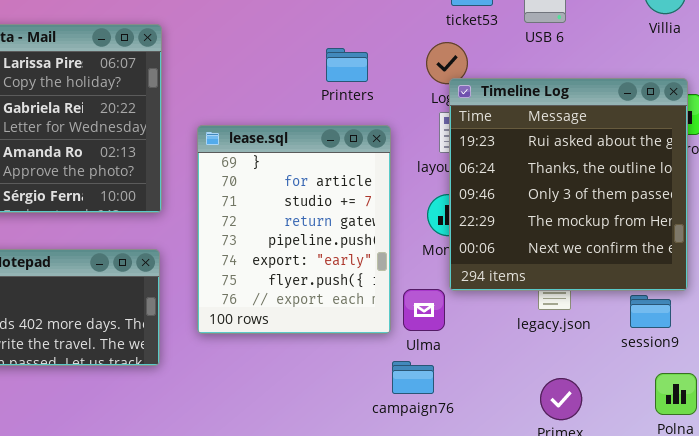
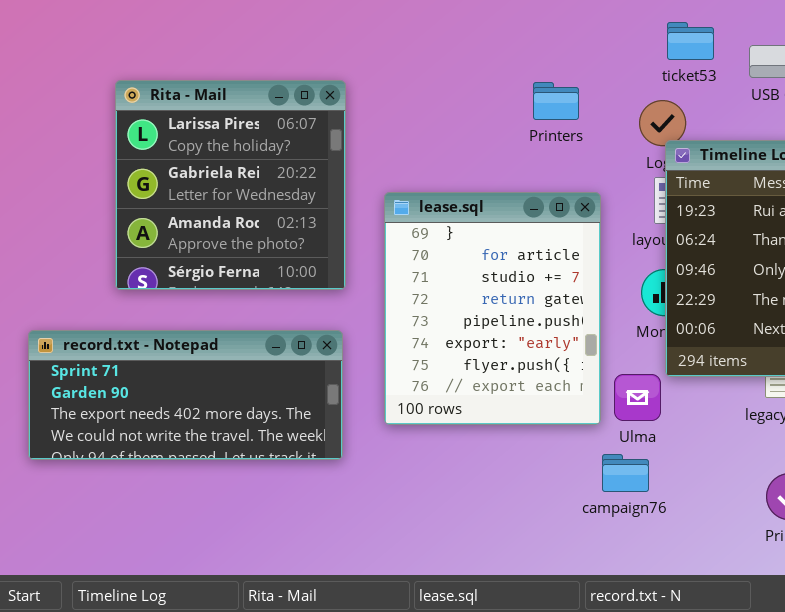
Printers: [326,48,368,82] -> [533,82,579,120], moved

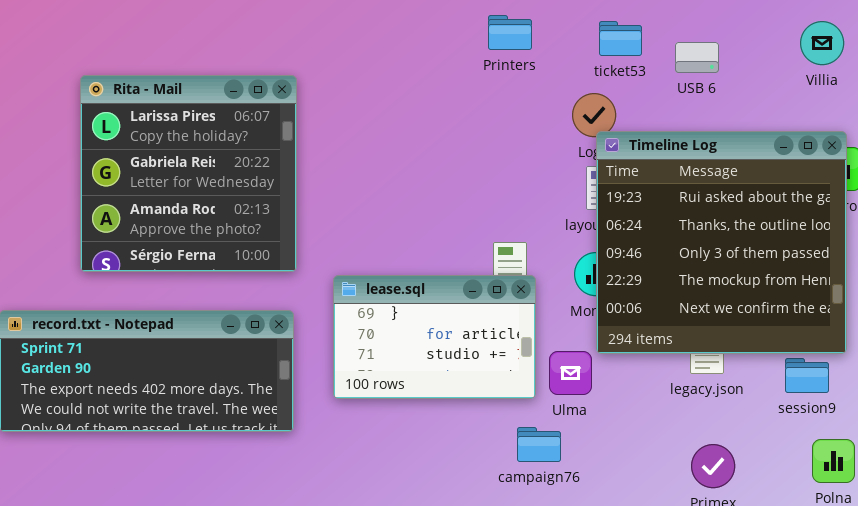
Printers: [533,82,579,120] -> [488,15,532,50], moved
lease.sql: [384,192,601,425] -> [333,275,536,399], resized
campaign76: [602,454,649,492] -> [517,427,561,462], moved

